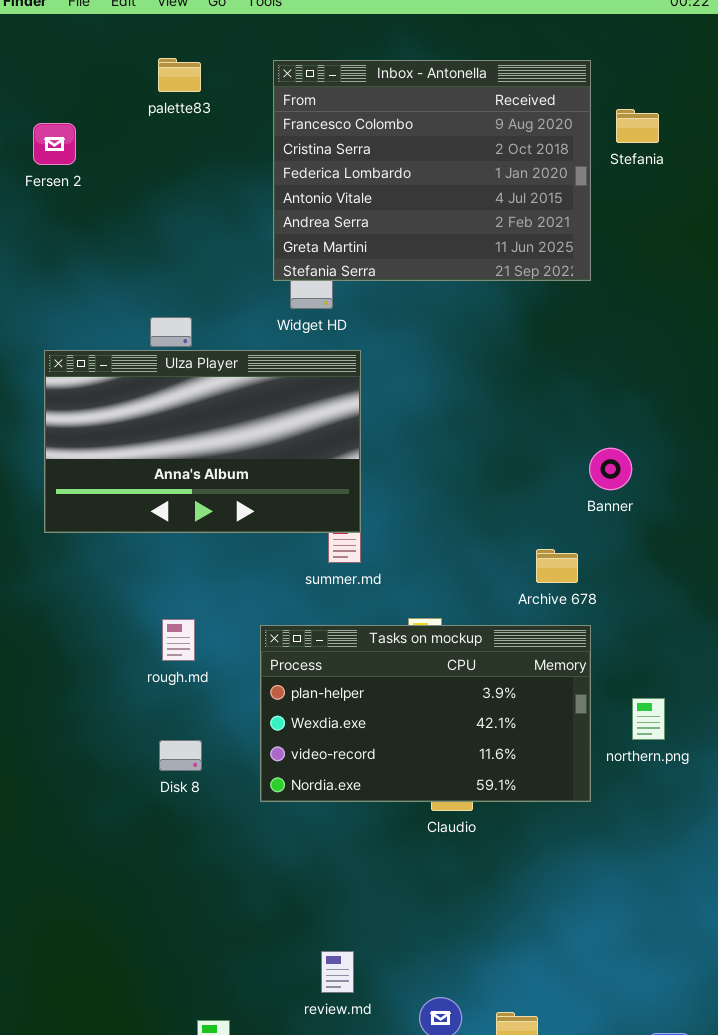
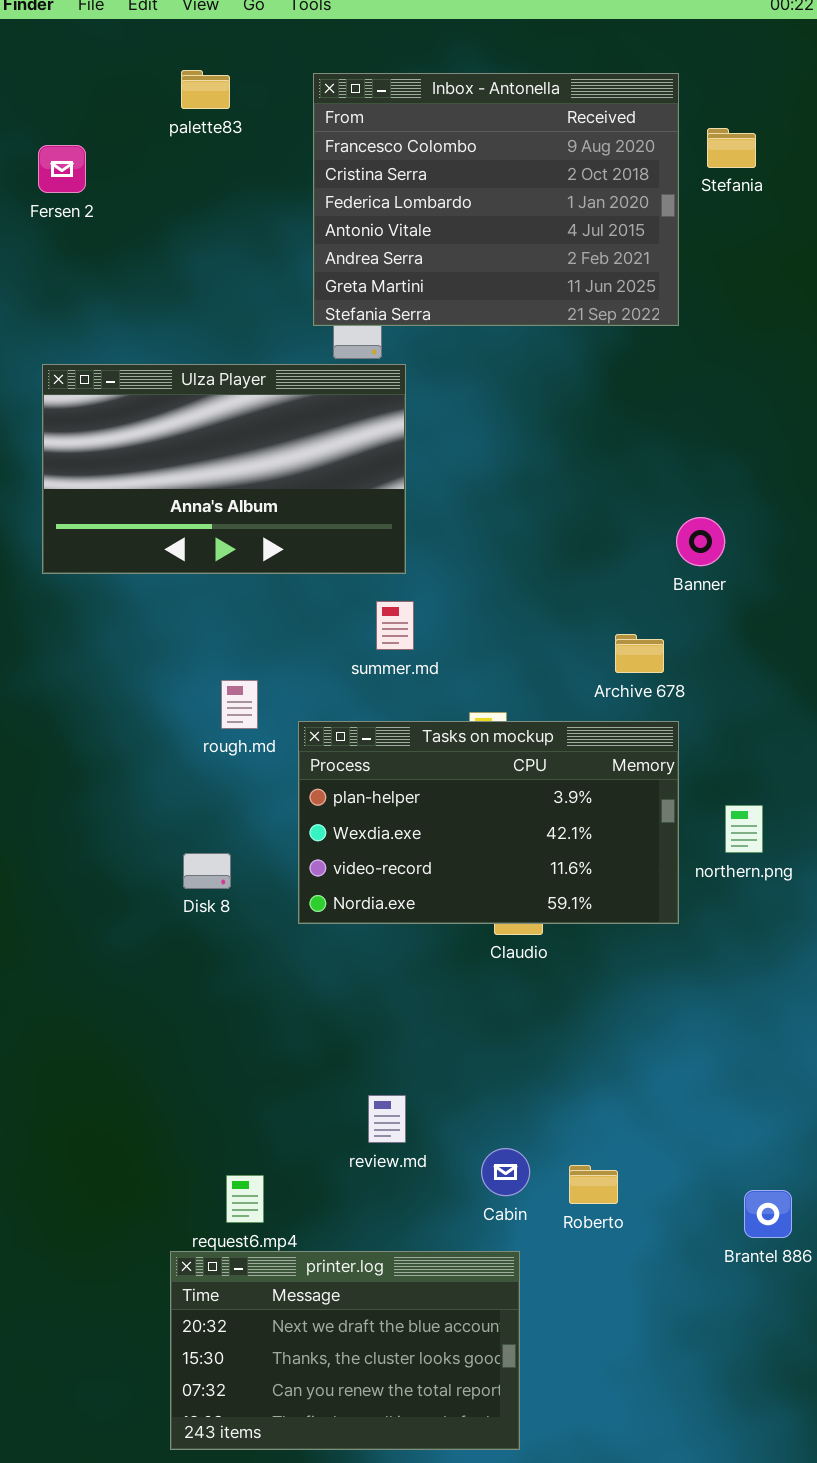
Ulza Player: [44,350,361,533] -> [42,364,406,574], moved
rough.md: [162,619,195,661] -> [221,680,258,729], moved

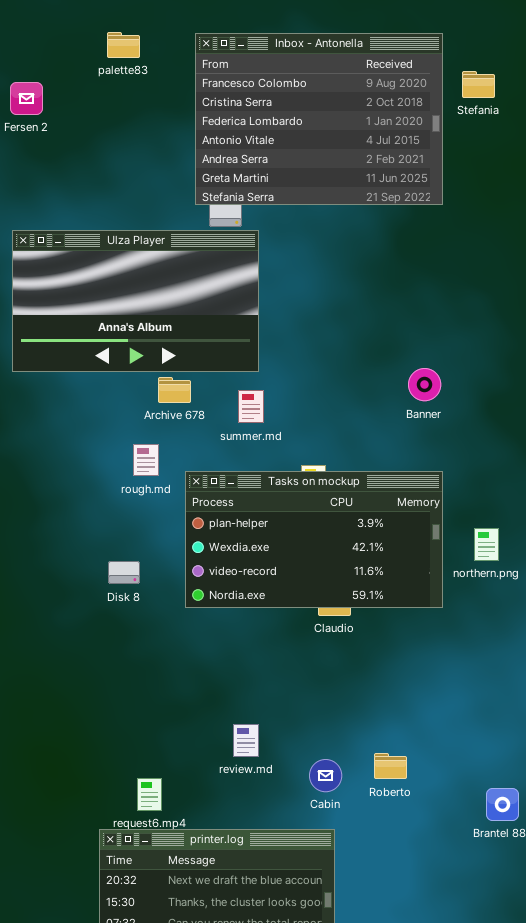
Banner: [676,517,725,566] -> [408,368,441,401], moved
Archive 678: [615,634,664,673] -> [158,377,191,403], moved
Roberto: [569,1165,618,1204] -> [374,753,407,779], moved

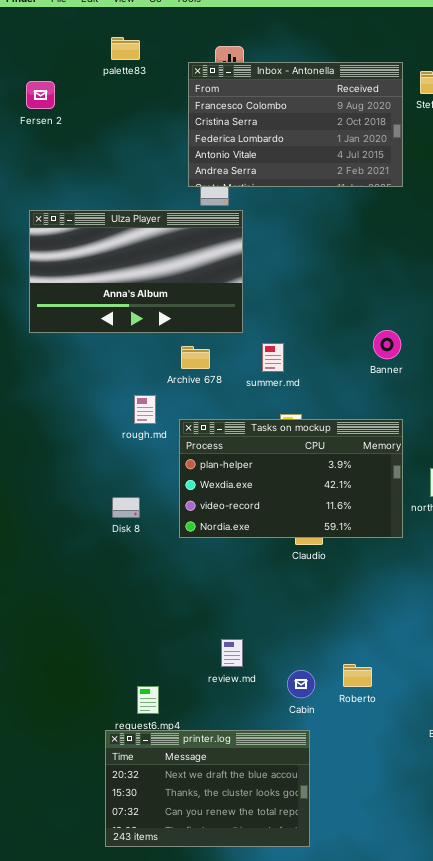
Inbox - Antonella: [195,33,443,205] -> [188,62,403,187], resized
Archive 678: [158,377,191,403] -> [181,346,210,369], moved
summer.md: [238,390,264,423] -> [262,343,284,372], moved

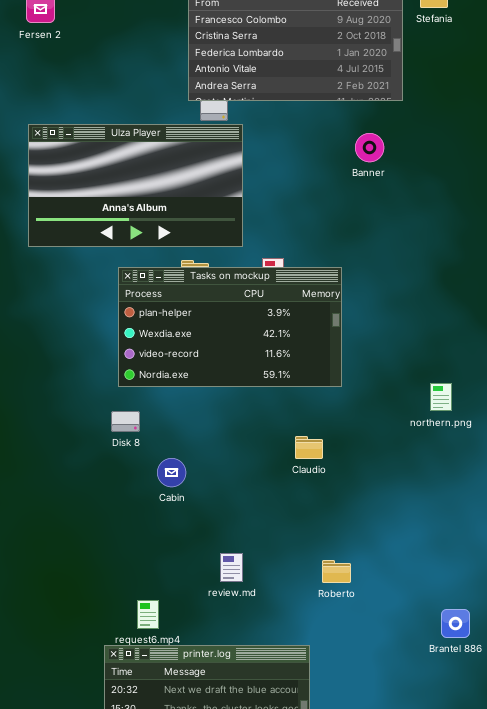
Banner: [373,330,401,359] -> [355,133,384,162], moved
Tasks on mockup: [179,419,403,538] -> [118,267,342,387], moved
Roberto: [343,664,372,687] -> [322,560,351,583], moved
Cabin: [287,670,315,698] -> [157,458,186,487], moved

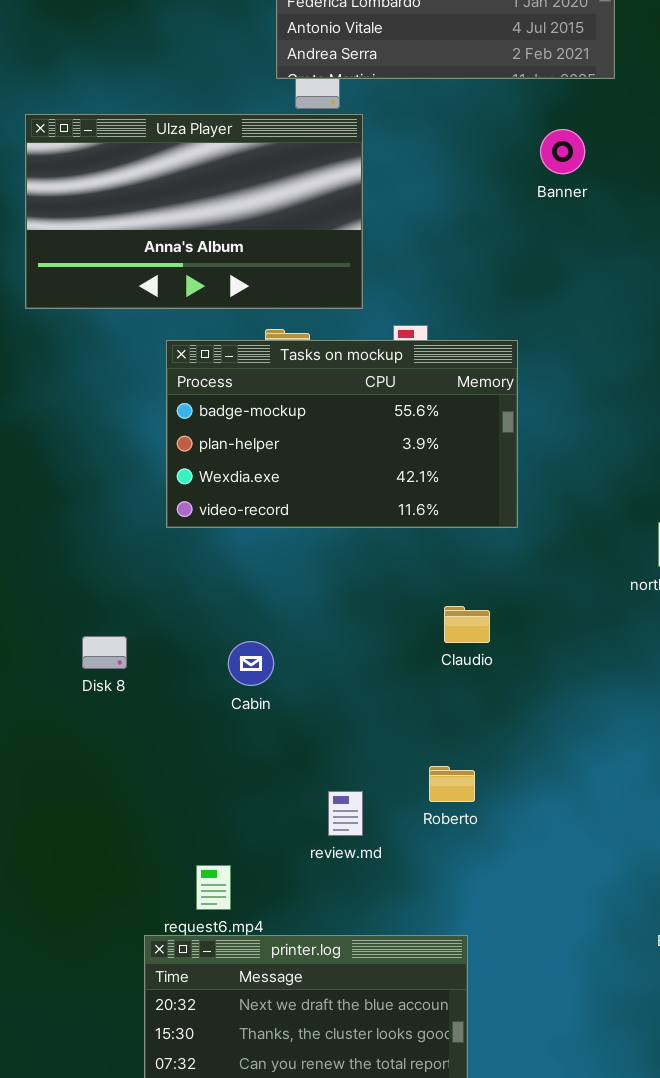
Tasks on mockup: [118,267,342,387] -> [166,340,518,528], scrolled up 1 row
Disk 8: [111,411,140,432] -> [82,636,127,669], moved
Roberto: [322,560,351,583] -> [429,766,475,802], moved

